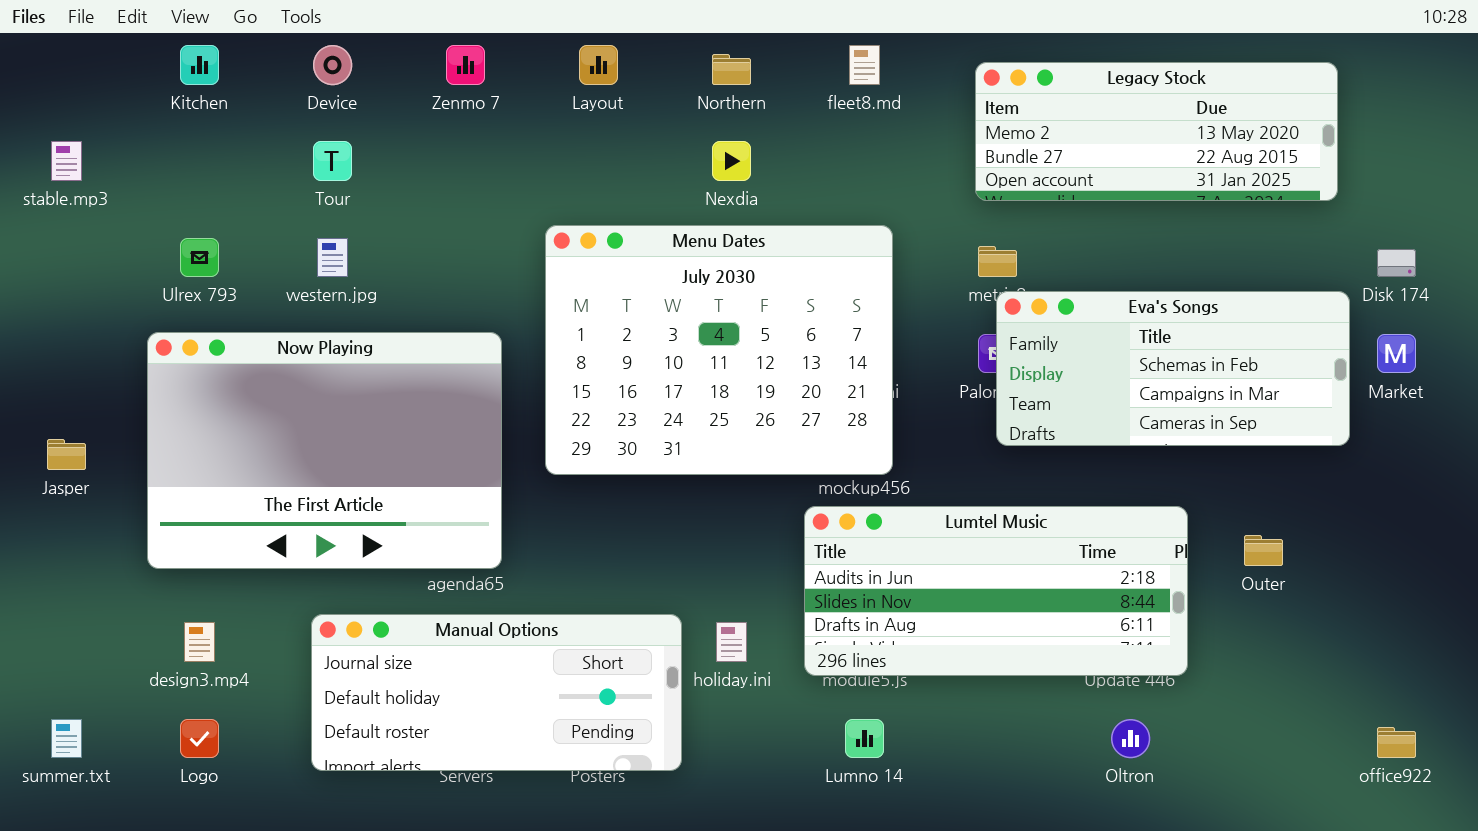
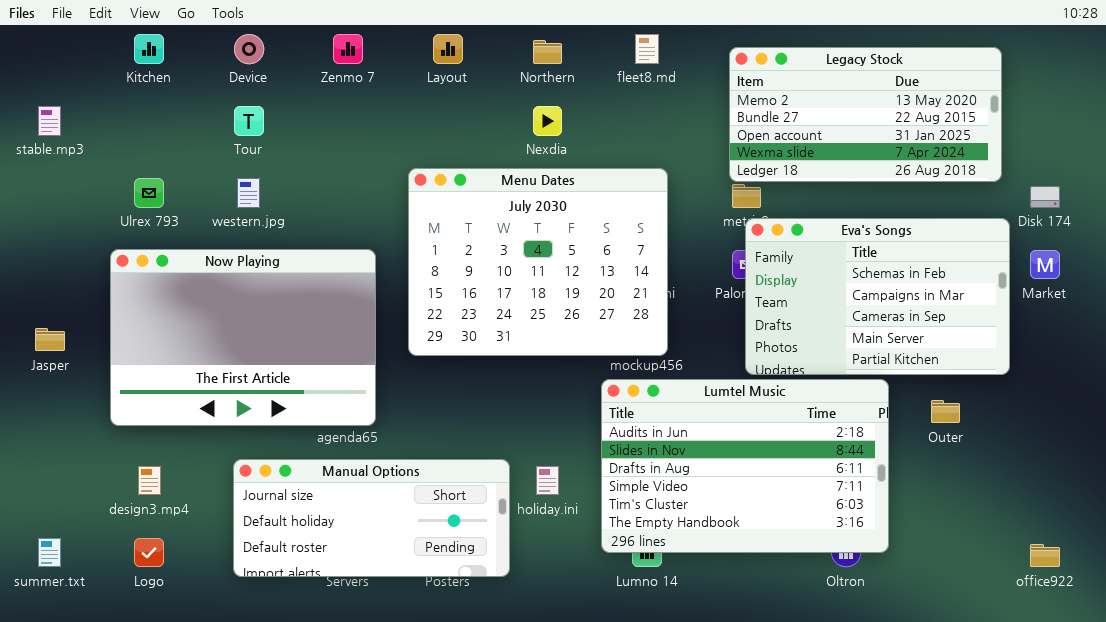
Legacy Stock: [975,62,1338,201] -> [729,47,1002,182], resized
Eva's Songs: [996,291,1350,446] -> [745,218,1010,375], resized
Lumtel Music: [804,506,1188,676] -> [601,379,889,553], resized

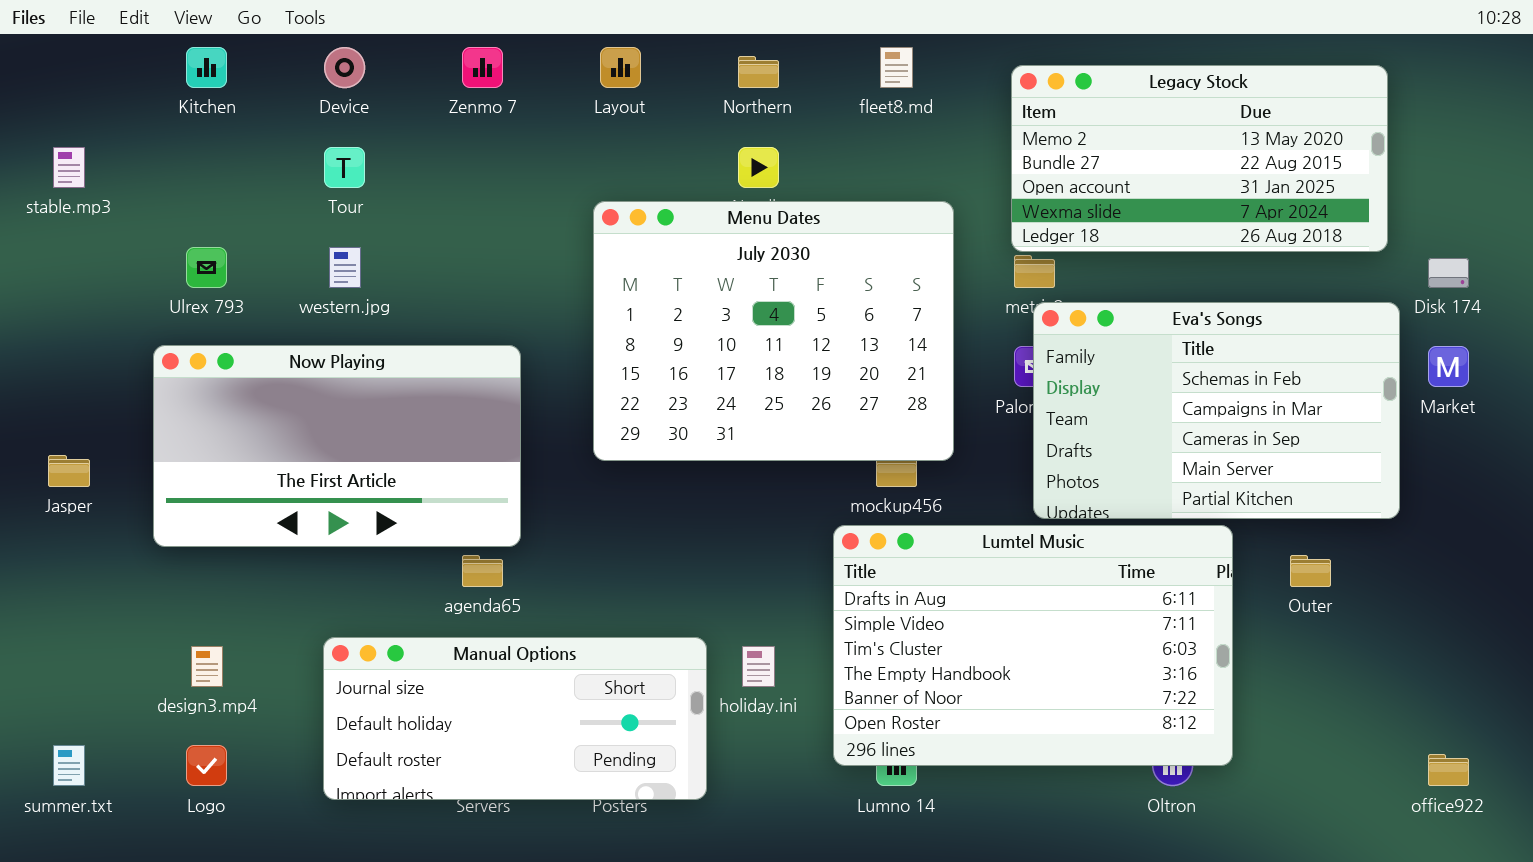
Menu Dates: [408,168,668,356] -> [593,201,954,461], moved
Now Playing: [110,249,376,426] -> [153,345,521,547], resized
Lumtel Music: [601,379,889,553] -> [833,525,1233,766], scrolled down 2 rows

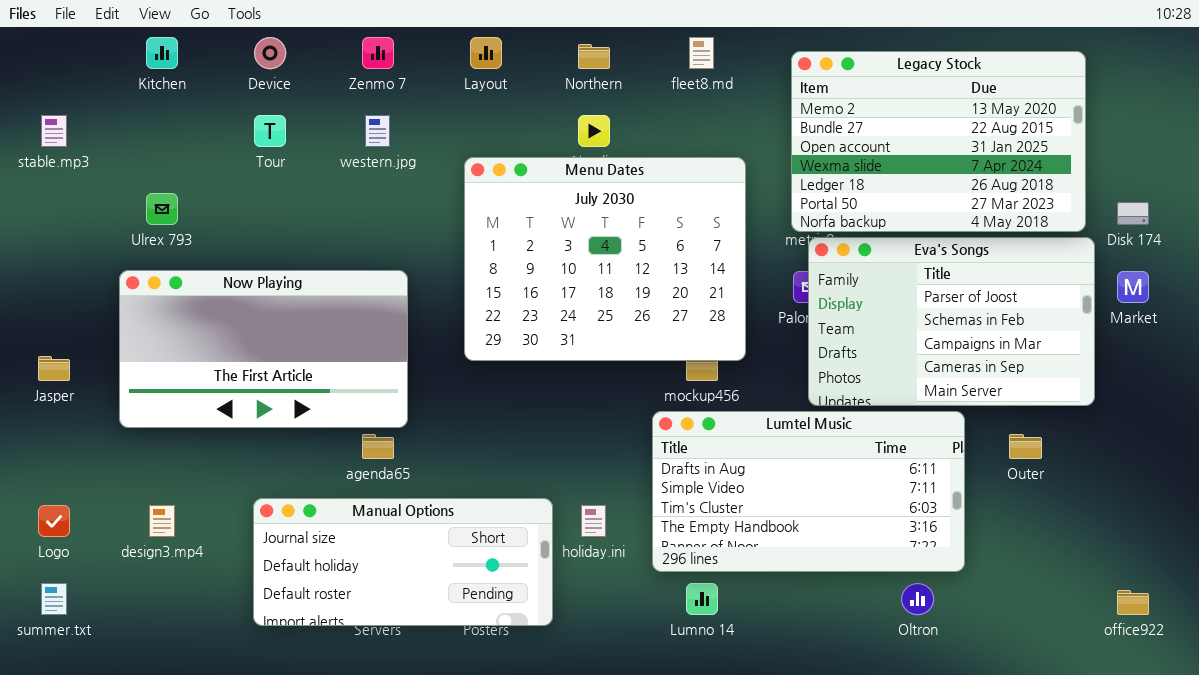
Legacy Stock: [1011,65,1388,252] -> [791,51,1086,232], resized
western.jpg: [329,247,361,288] -> [365,115,390,147], moved
Eva's Songs: [1033,302,1400,519] -> [808,237,1095,406], scrolled up 1 row
Lumtel Music: [833,525,1233,766] -> [652,411,965,572], resized
Logo: [186,745,227,786] -> [38,505,70,537], moved

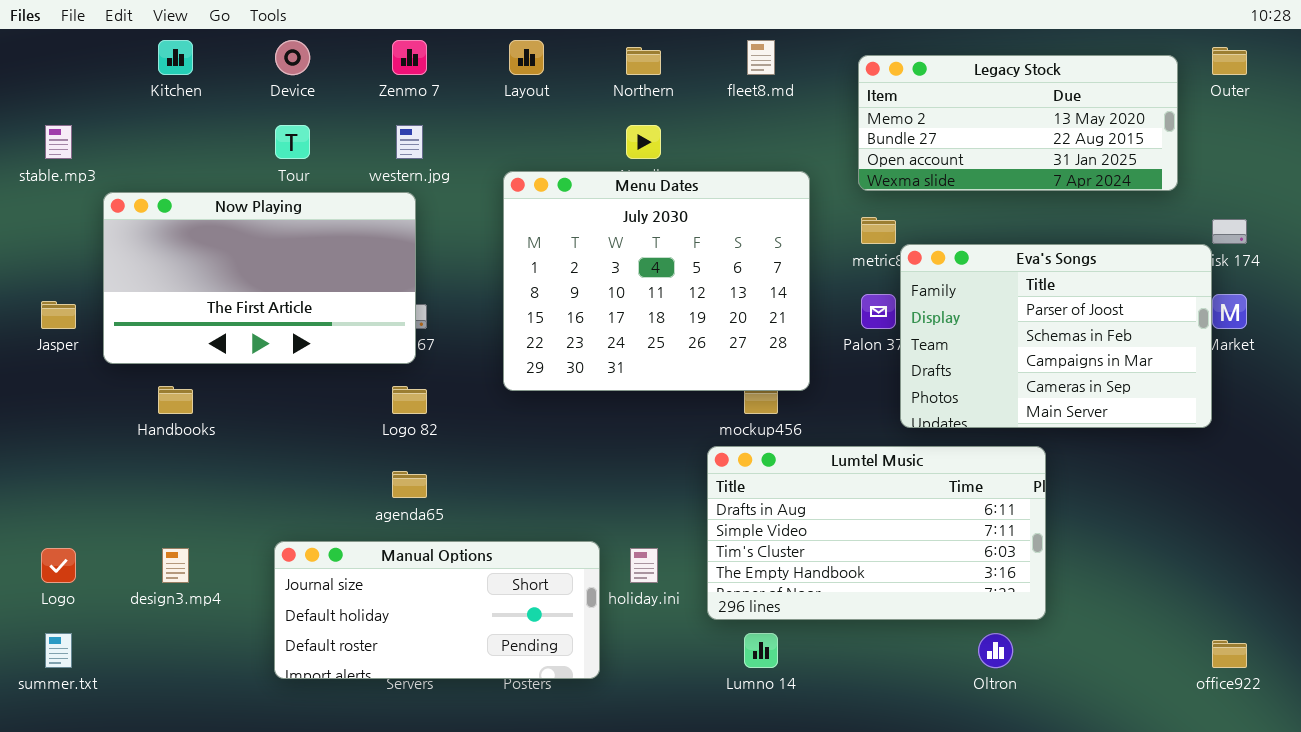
Legacy Stock: [791,51,1086,232] -> [858,55,1178,191], resized
Eva's Songs: [808,237,1095,406] -> [900,244,1212,428], moved
Now Playing: [119,270,408,428] -> [103,192,416,364], moved
Jasper: [38,356,70,381] -> [41,301,76,329], moved
Outer: [1009,434,1042,459] -> [1212,47,1247,75], moved

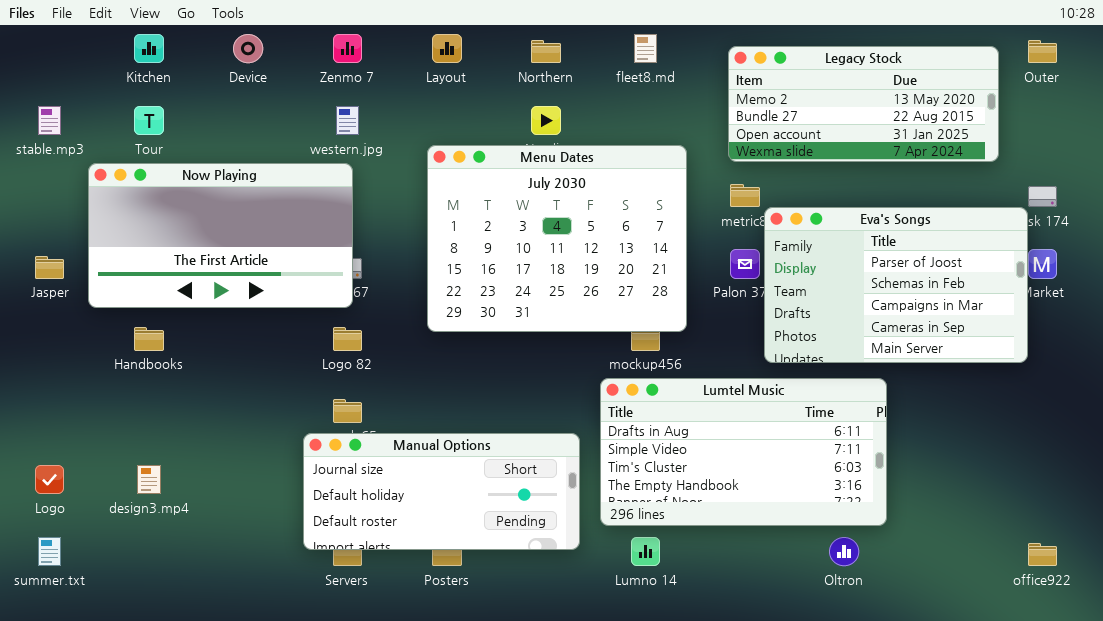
Tour: [275,125,310,159] -> [134,106,164,135], moved
Manual Options: [274,541,600,679] -> [303,433,580,550], moved

